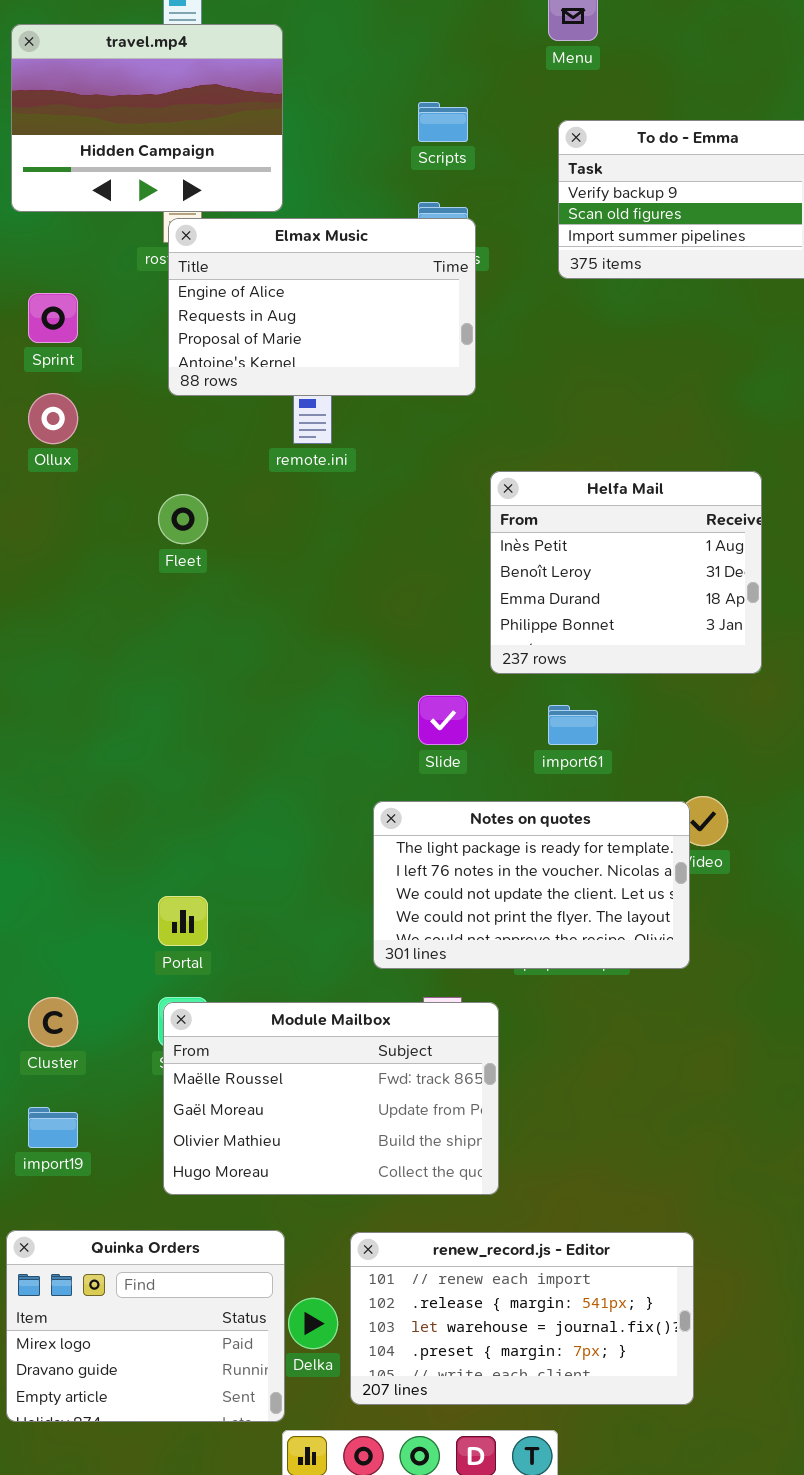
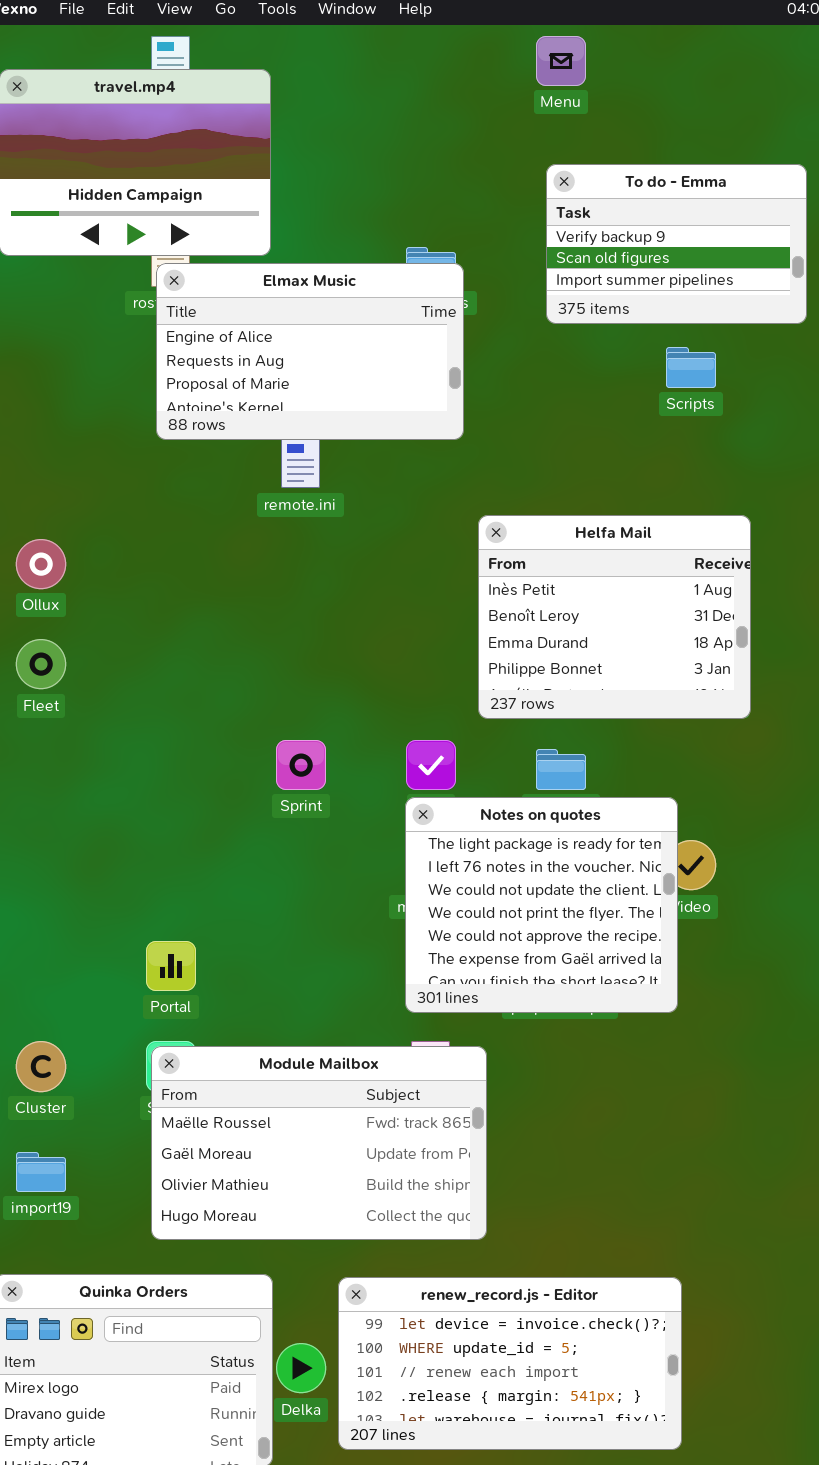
Scripts: [418,102,468,142] -> [666,347,716,388], moved
Sprint: [28,293,78,343] -> [276,740,326,790], moved
Ollux: [28,393,78,444] -> [16,539,66,589], moved
Fleet: [158,494,208,544] -> [16,639,66,689], moved
Notes on quotes: [373,801,690,969] -> [405,797,678,1013], resized
renew_record.js - Editor: [350,1232,694,1405] -> [338,1277,682,1450], scrolled up 2 rows

